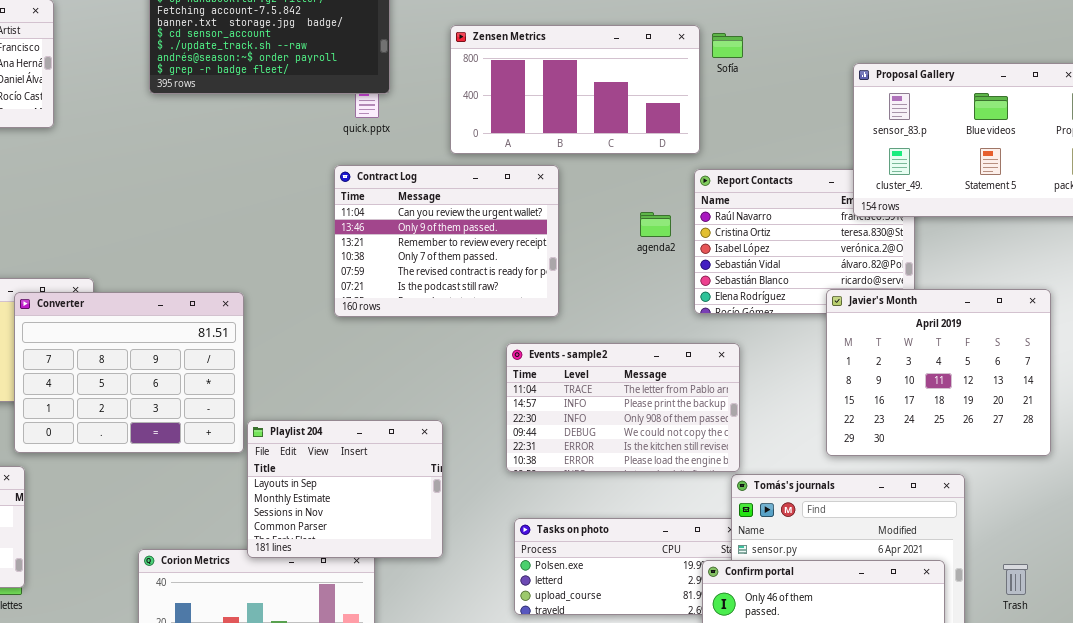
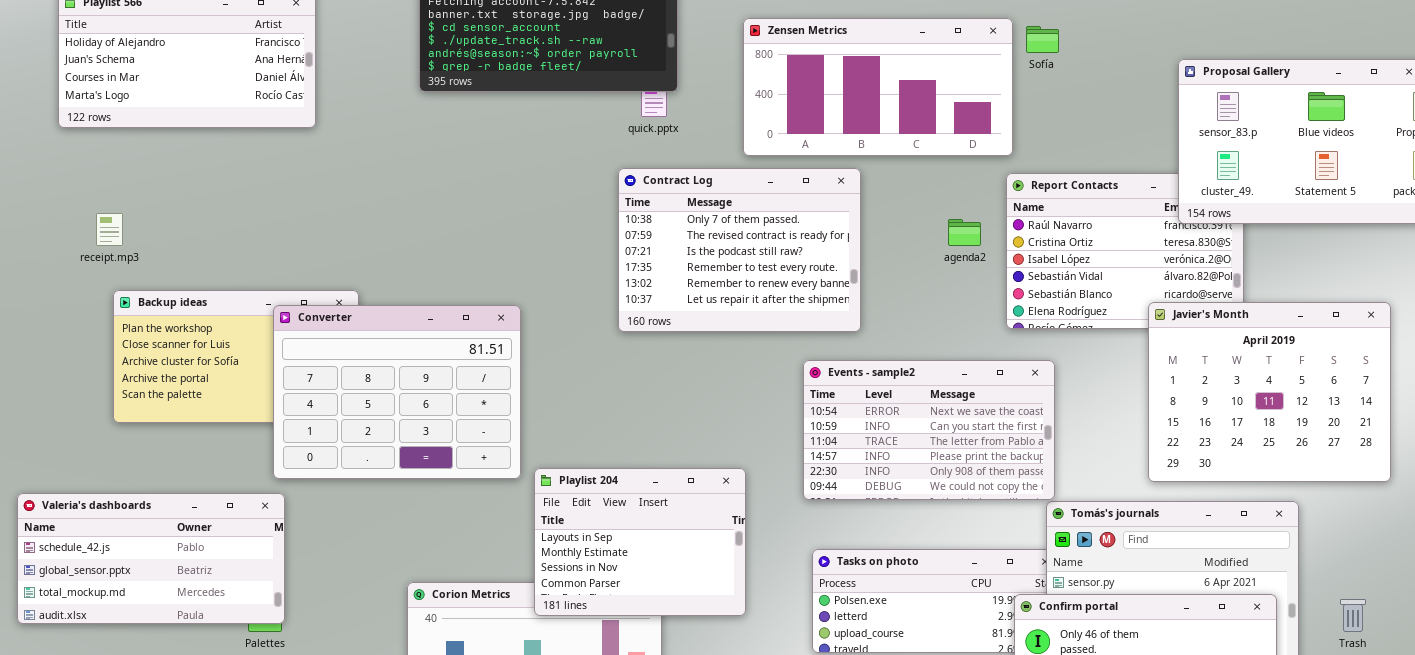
Contract Log: [334,165,559,317] -> [618,168,861,332], scrolled down 3 rows
Events - sample2: [506,343,740,472] -> [803,360,1055,500], scrolled up 2 rows
Playlist 204: [247,420,443,558] -> [534,468,746,616], moved

